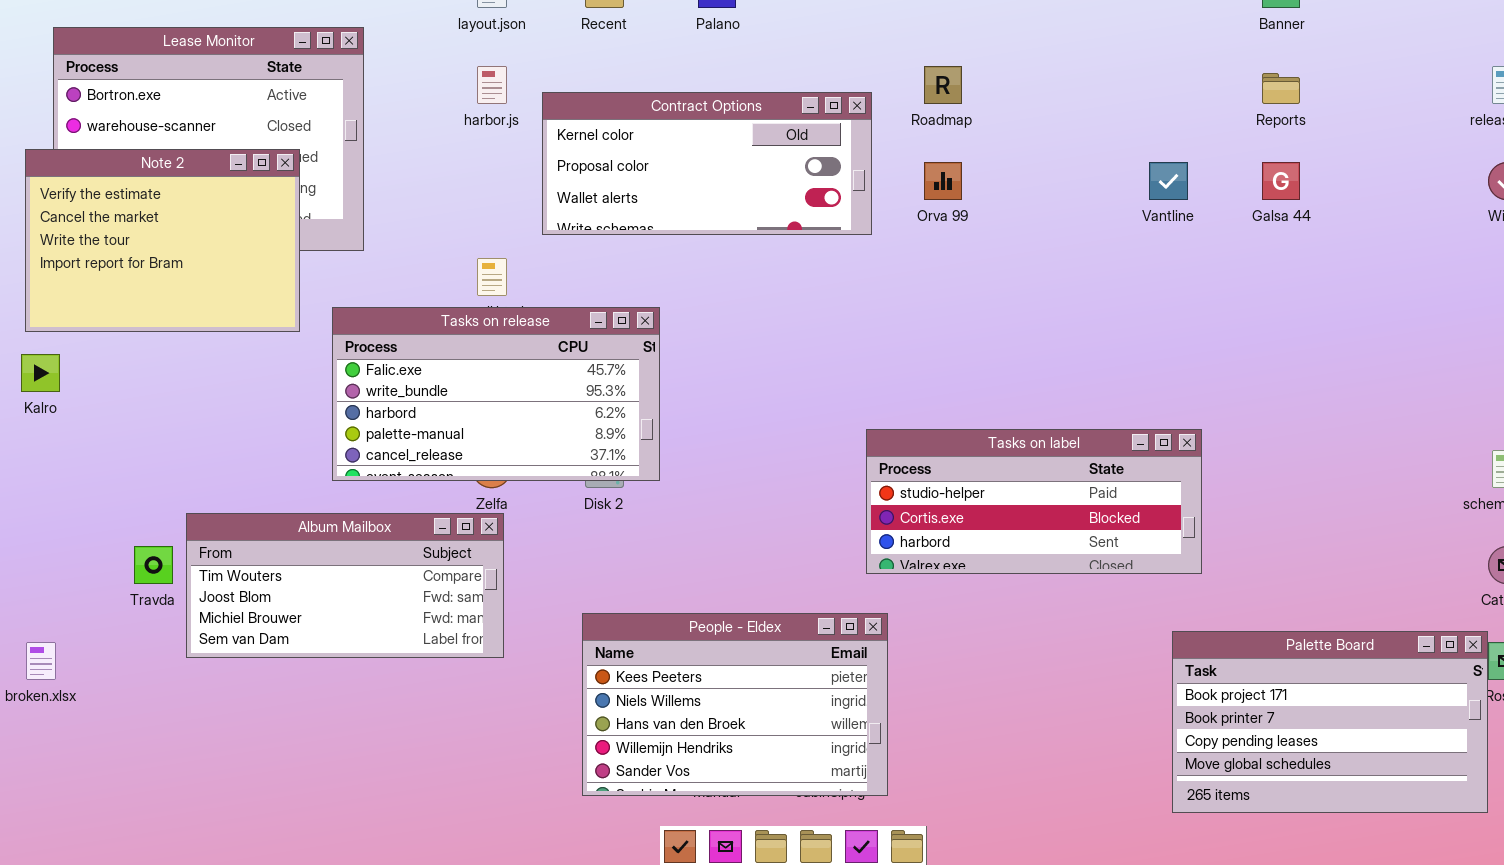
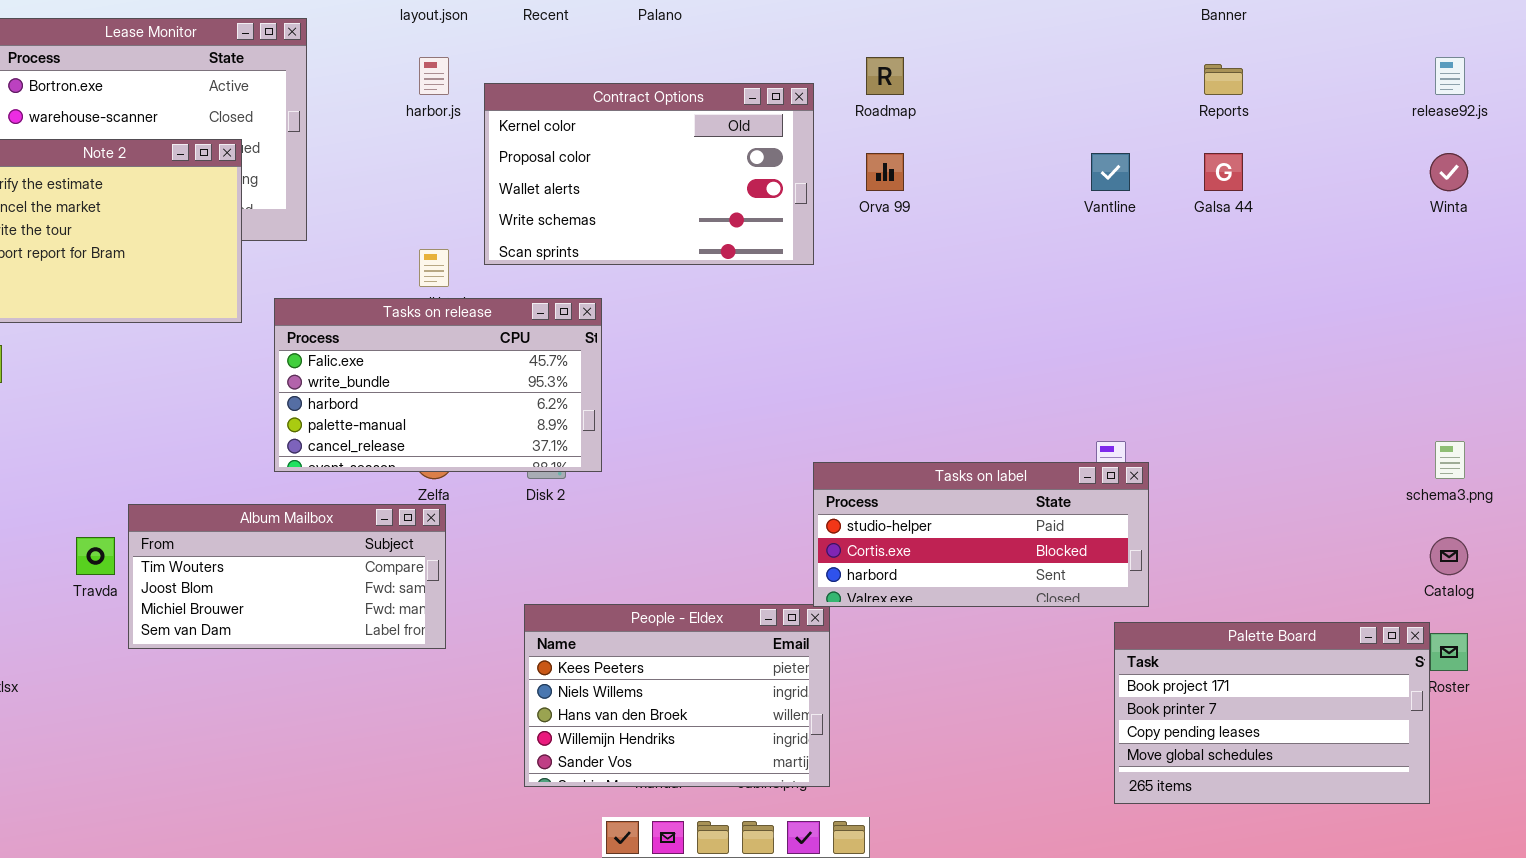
Contract Options: [542,92,872,235] -> [484,83,814,265], resized
Tasks on label: [866,429,1202,574] -> [813,462,1149,607], moved

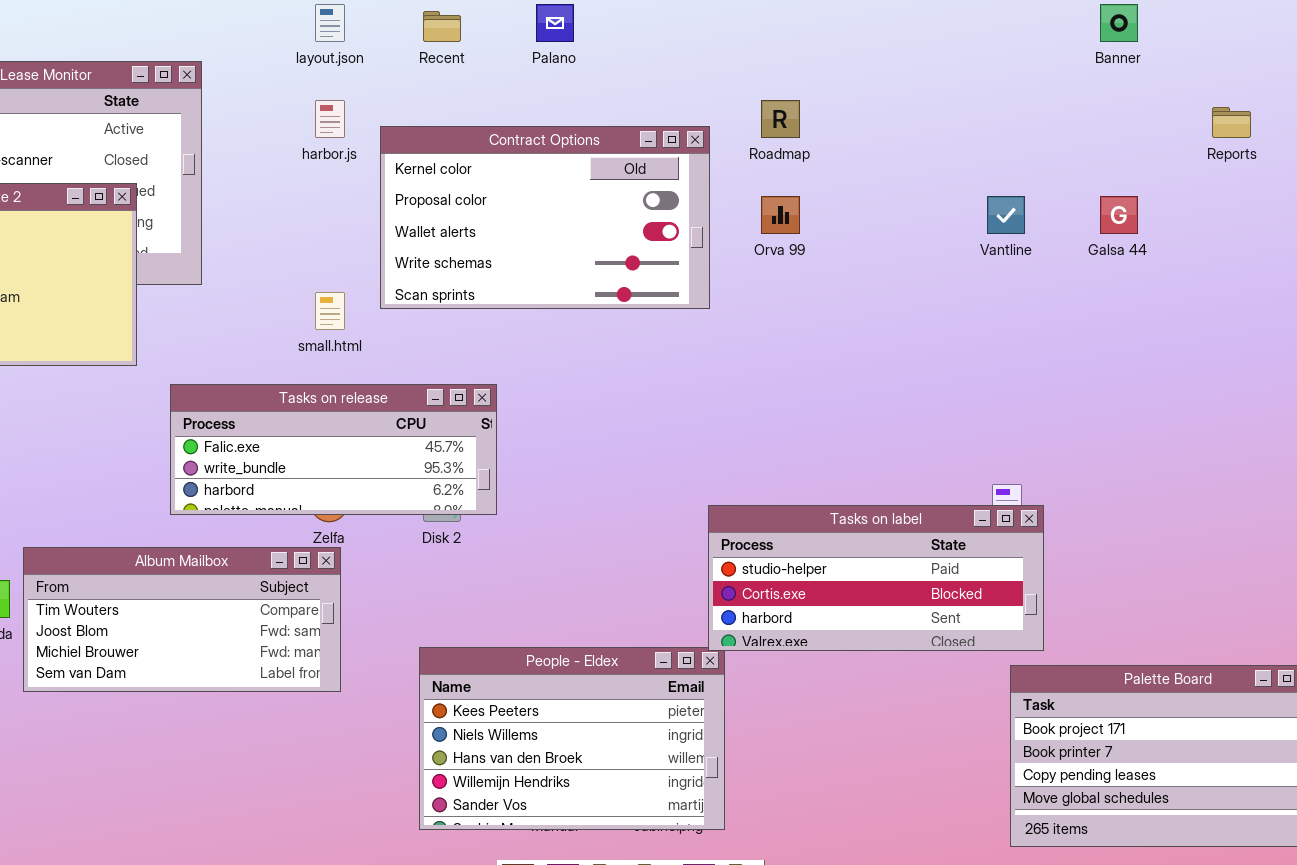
Reports: [1204,64,1243,95] -> [1212,107,1251,138], moved
Tasks on release: [274,298,602,472] -> [170,384,497,515], resized

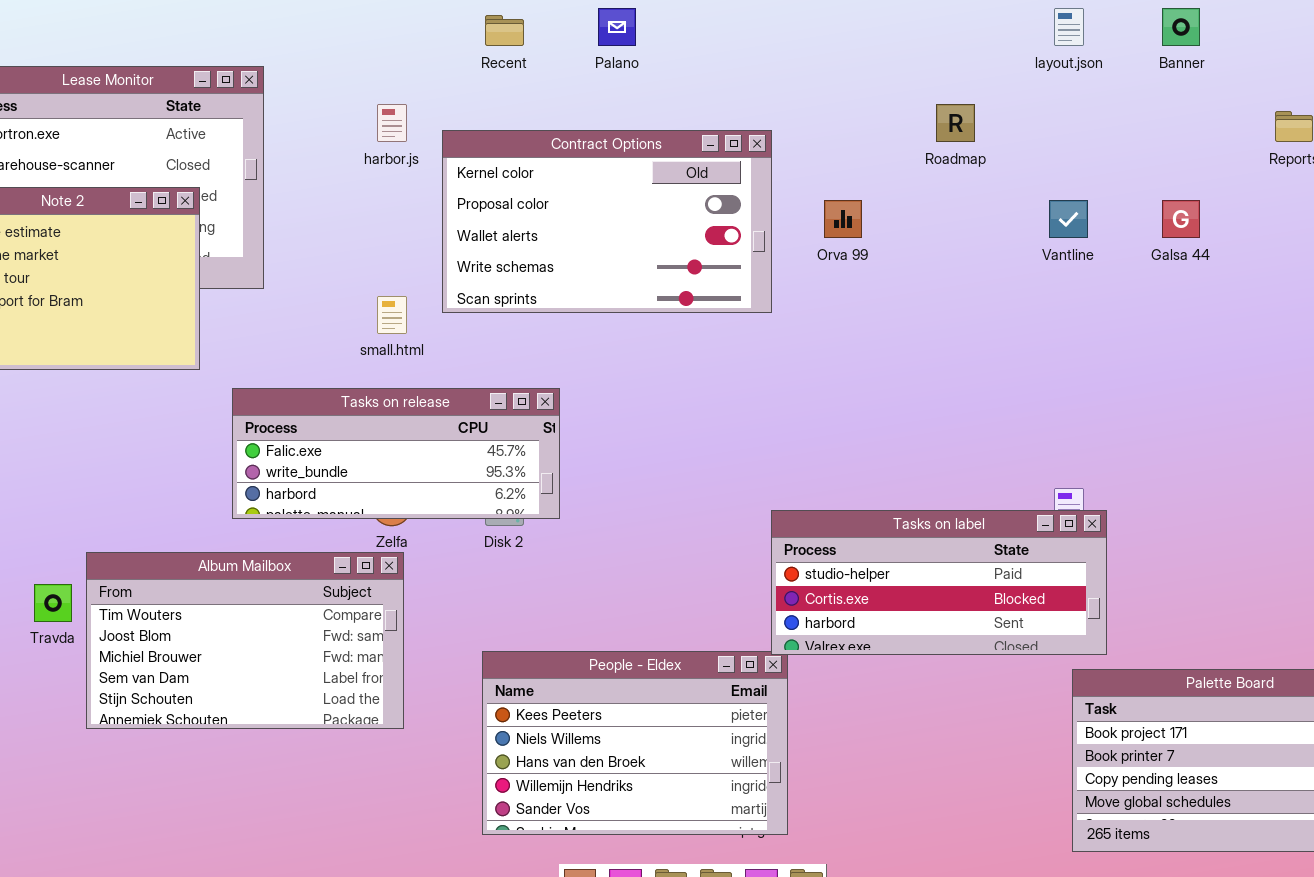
layout.json: [315,4,345,42] -> [1054,8,1084,46], moved
Roadmap: [761,100,800,138] -> [936,104,975,142], moved
Album Mailbox: [23,547,341,692] -> [86,552,404,729], resized

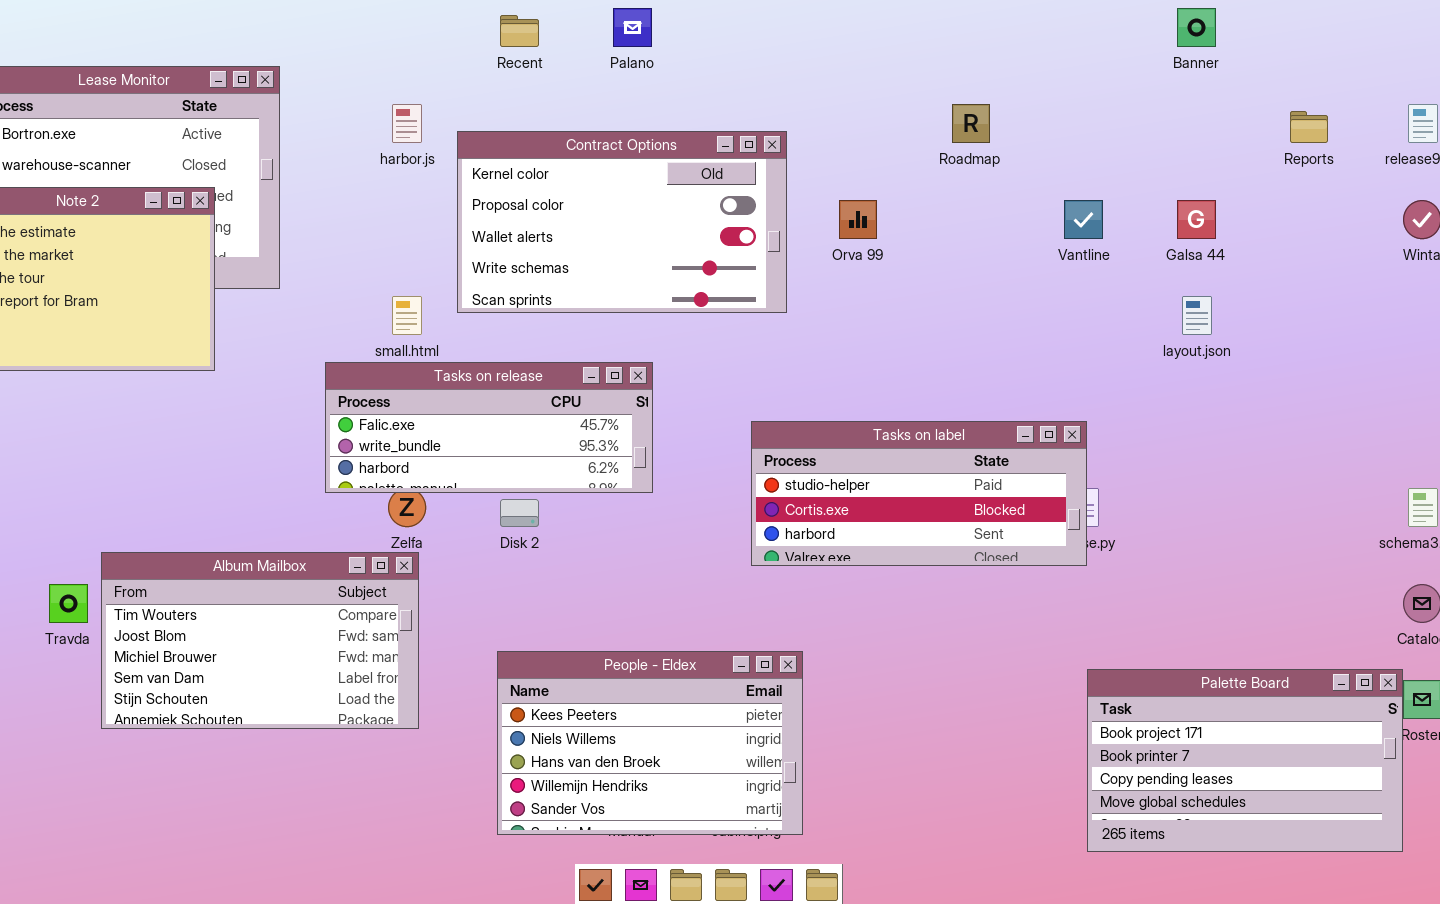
layout.json: [1054,8,1084,46] -> [1182,296,1212,335], moved
Tasks on release: [232,388,560,519] -> [325,362,653,493], moved
Tasks on label: [771,510,1107,655] -> [751,421,1087,566], moved

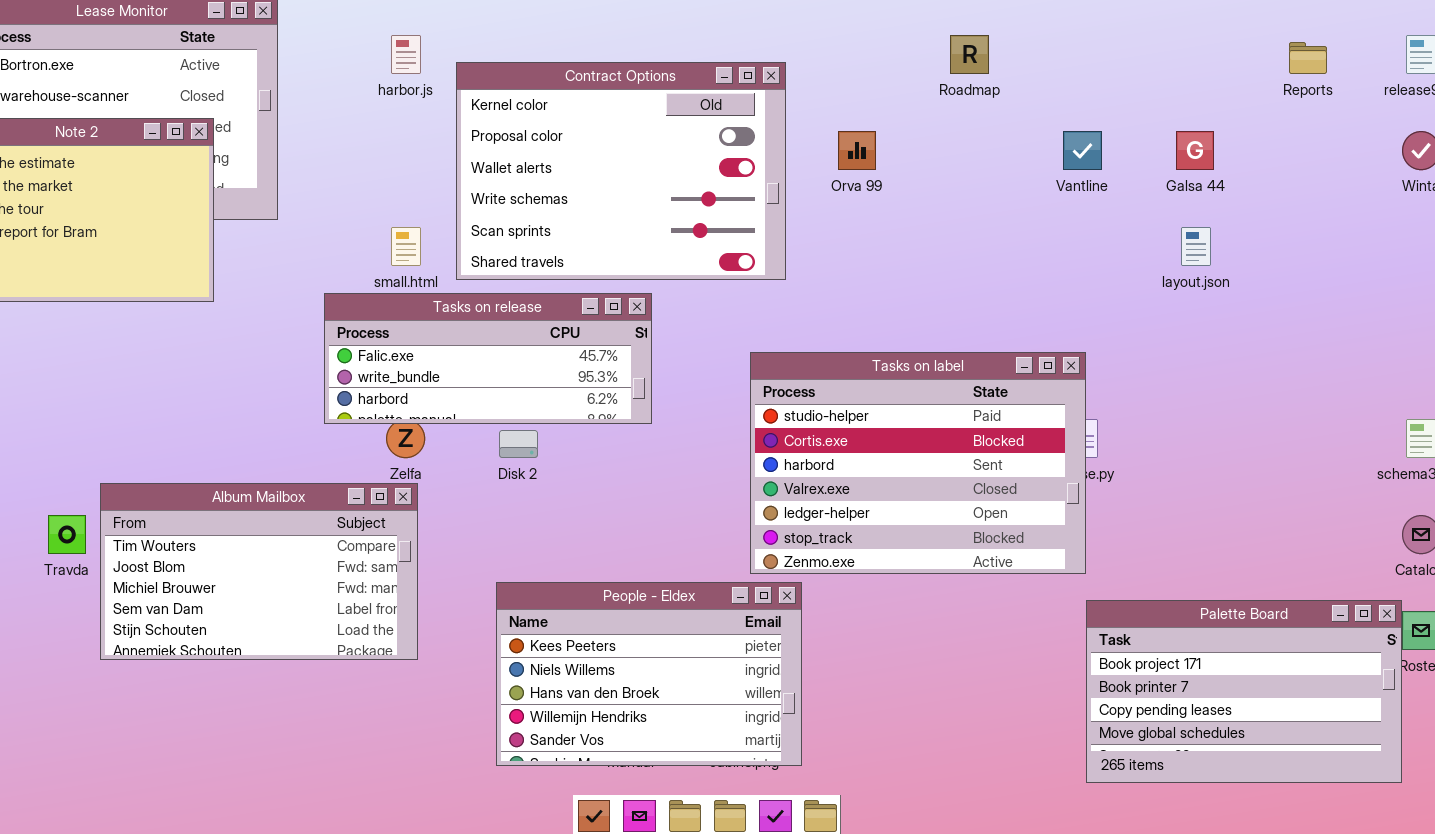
Contract Options: [457,131,787,313] -> [456,62,786,280], resized
Tasks on label: [751,421,1087,566] -> [750,352,1086,574], resized

